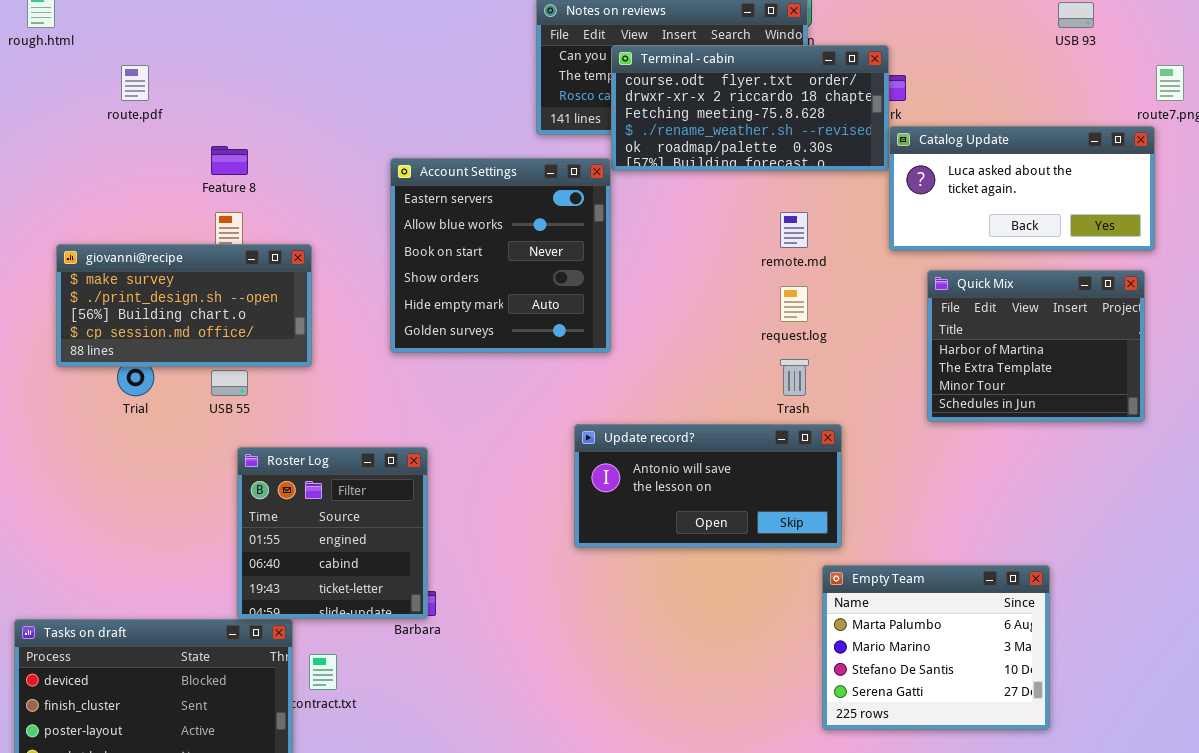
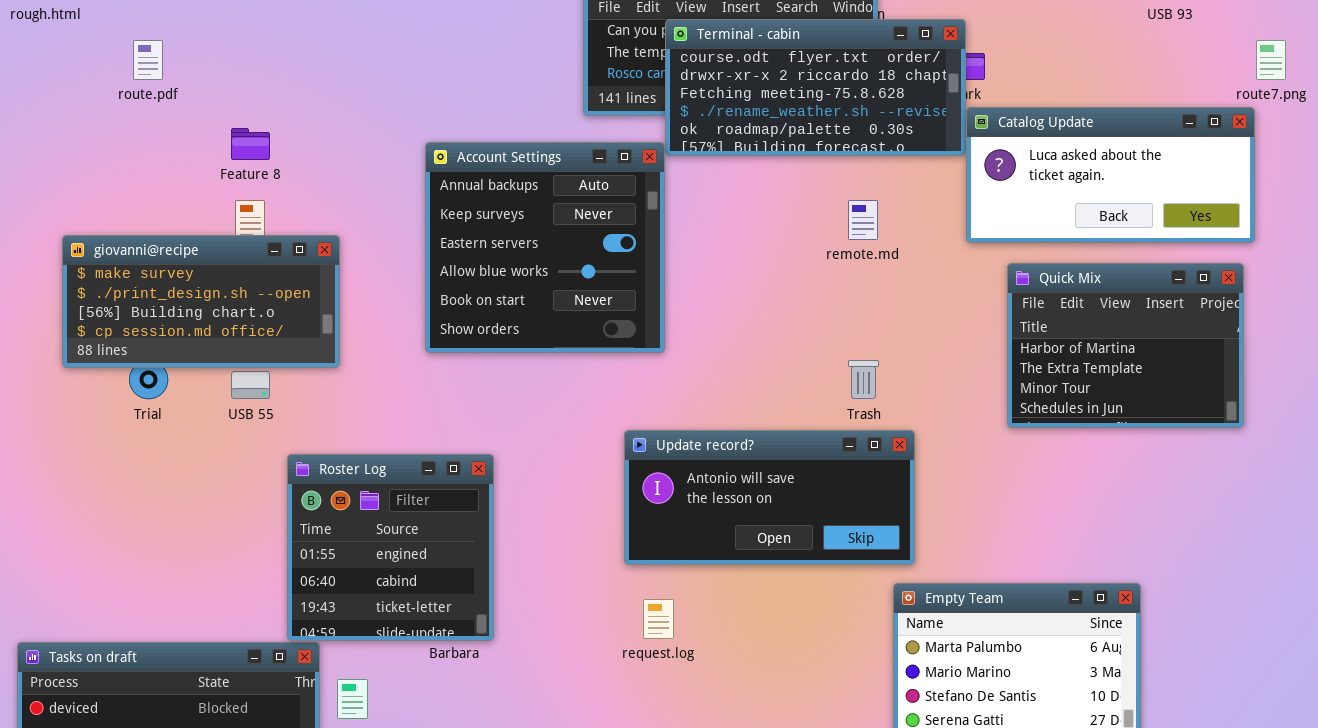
Account Settings: [390,158,611,353] -> [425,142,665,353], scrolled up 2 rows
request.log: [780,286,808,322] -> [643,599,674,639], moved
Roster Log: [237,447,428,619] -> [287,454,494,641], moved

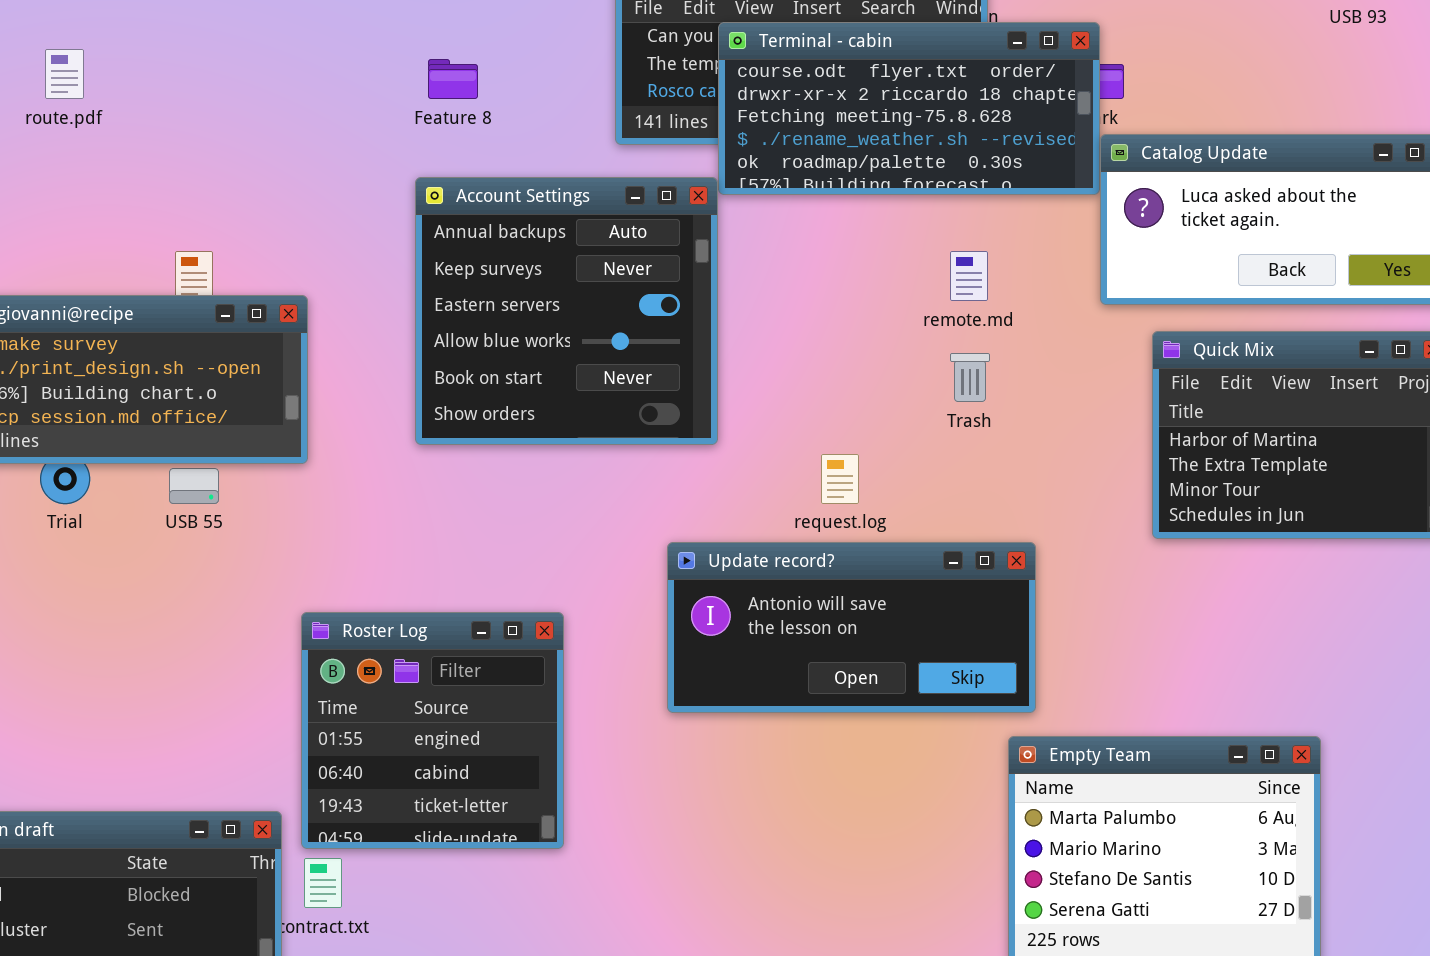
Feature 8: [231,128,270,160] -> [428,59,478,99], moved
Trash: [848,360,879,399] -> [950,353,990,402], moved
Roster Log: [287,454,494,641] -> [301,612,564,849], moved
request.log: [643,599,674,639] -> [821,454,859,504], moved

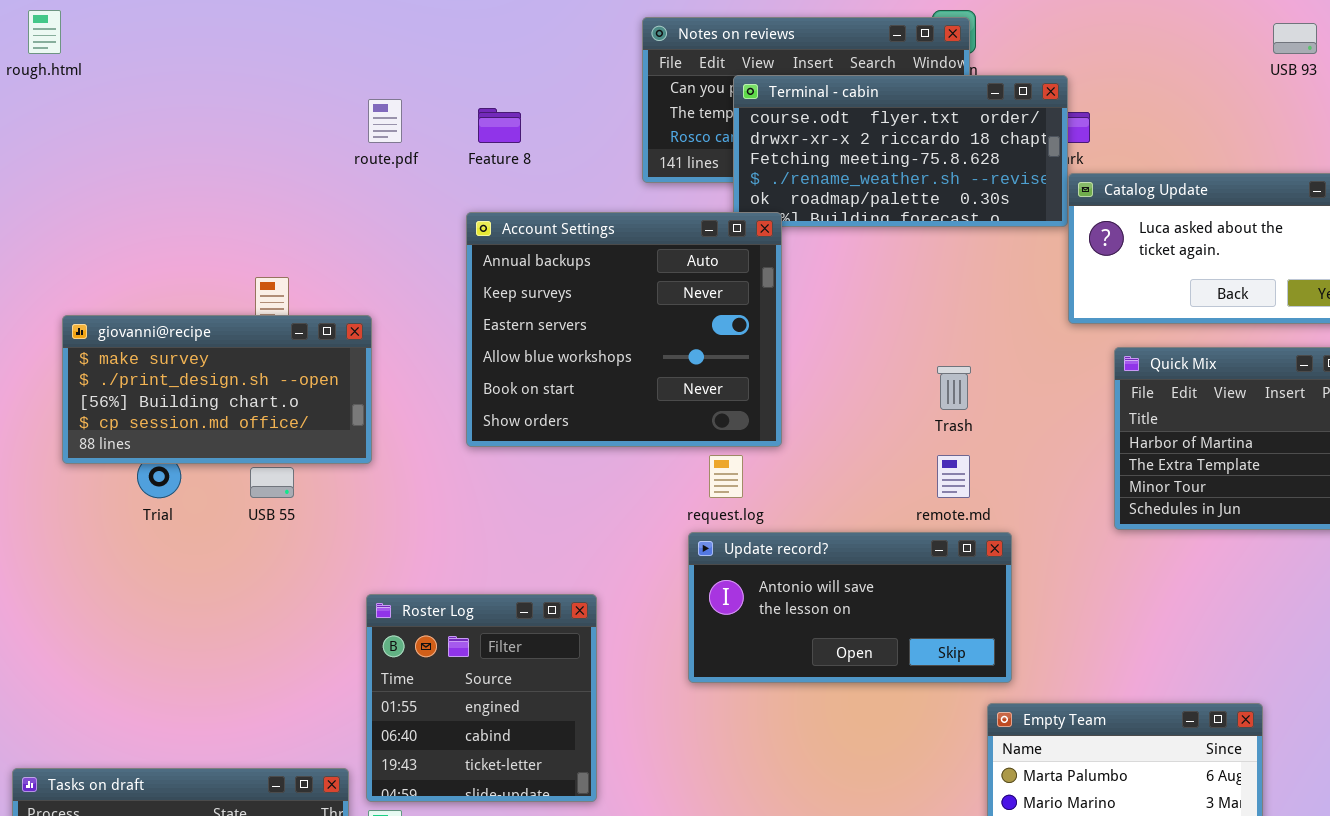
route.pdf: [45,49,84,99] -> [368,99,402,143], moved
Account Settings: [415,177,718,445] -> [466,212,782,447], resized
remote.md: [950,251,988,301] -> [937,455,970,498], moved
request.log: [821,454,859,504] -> [709,455,743,498], moved

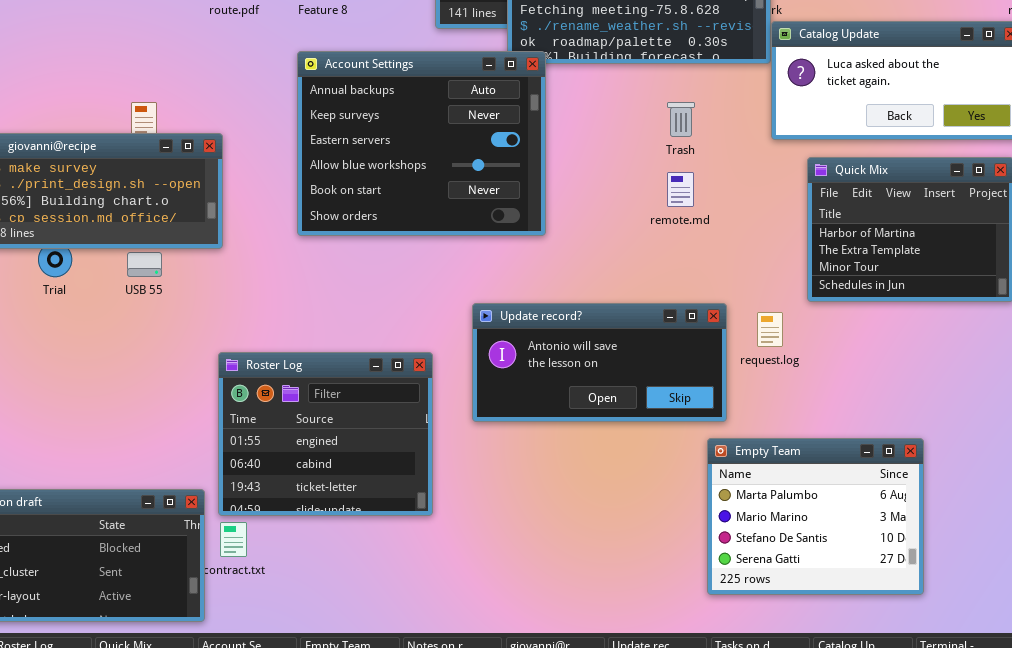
Trash: [937,366,971,410] -> [667,102,695,137], moved
request.log: [709,455,743,498] -> [757,312,783,347], moved
remote.md: [937,455,970,498] -> [667,172,694,207], moved
Roster Log: [366,594,597,802] -> [218,352,433,516], resized

